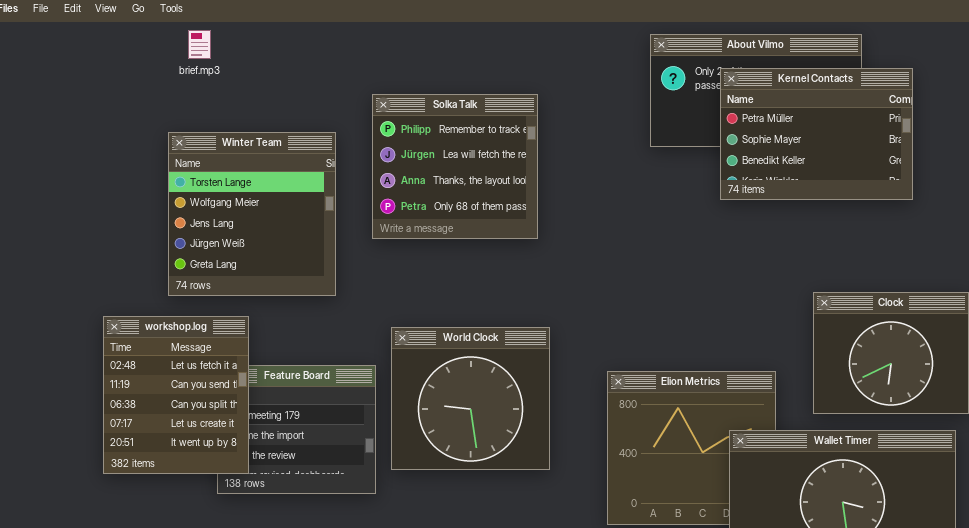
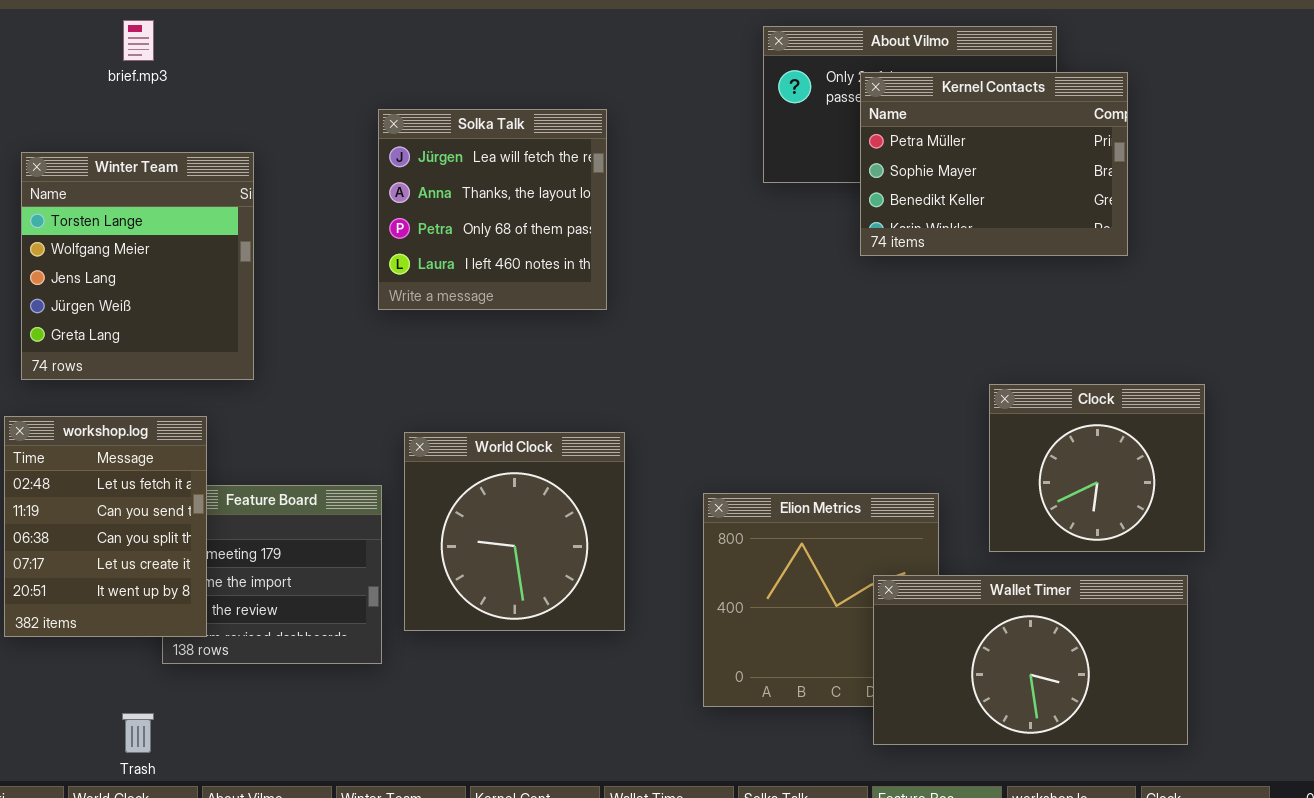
Solka Talk: [372,94,538,239] -> [378,109,607,310], scrolled down 1 row
Winter Team: [168,132,336,296] -> [21,152,254,380], moved

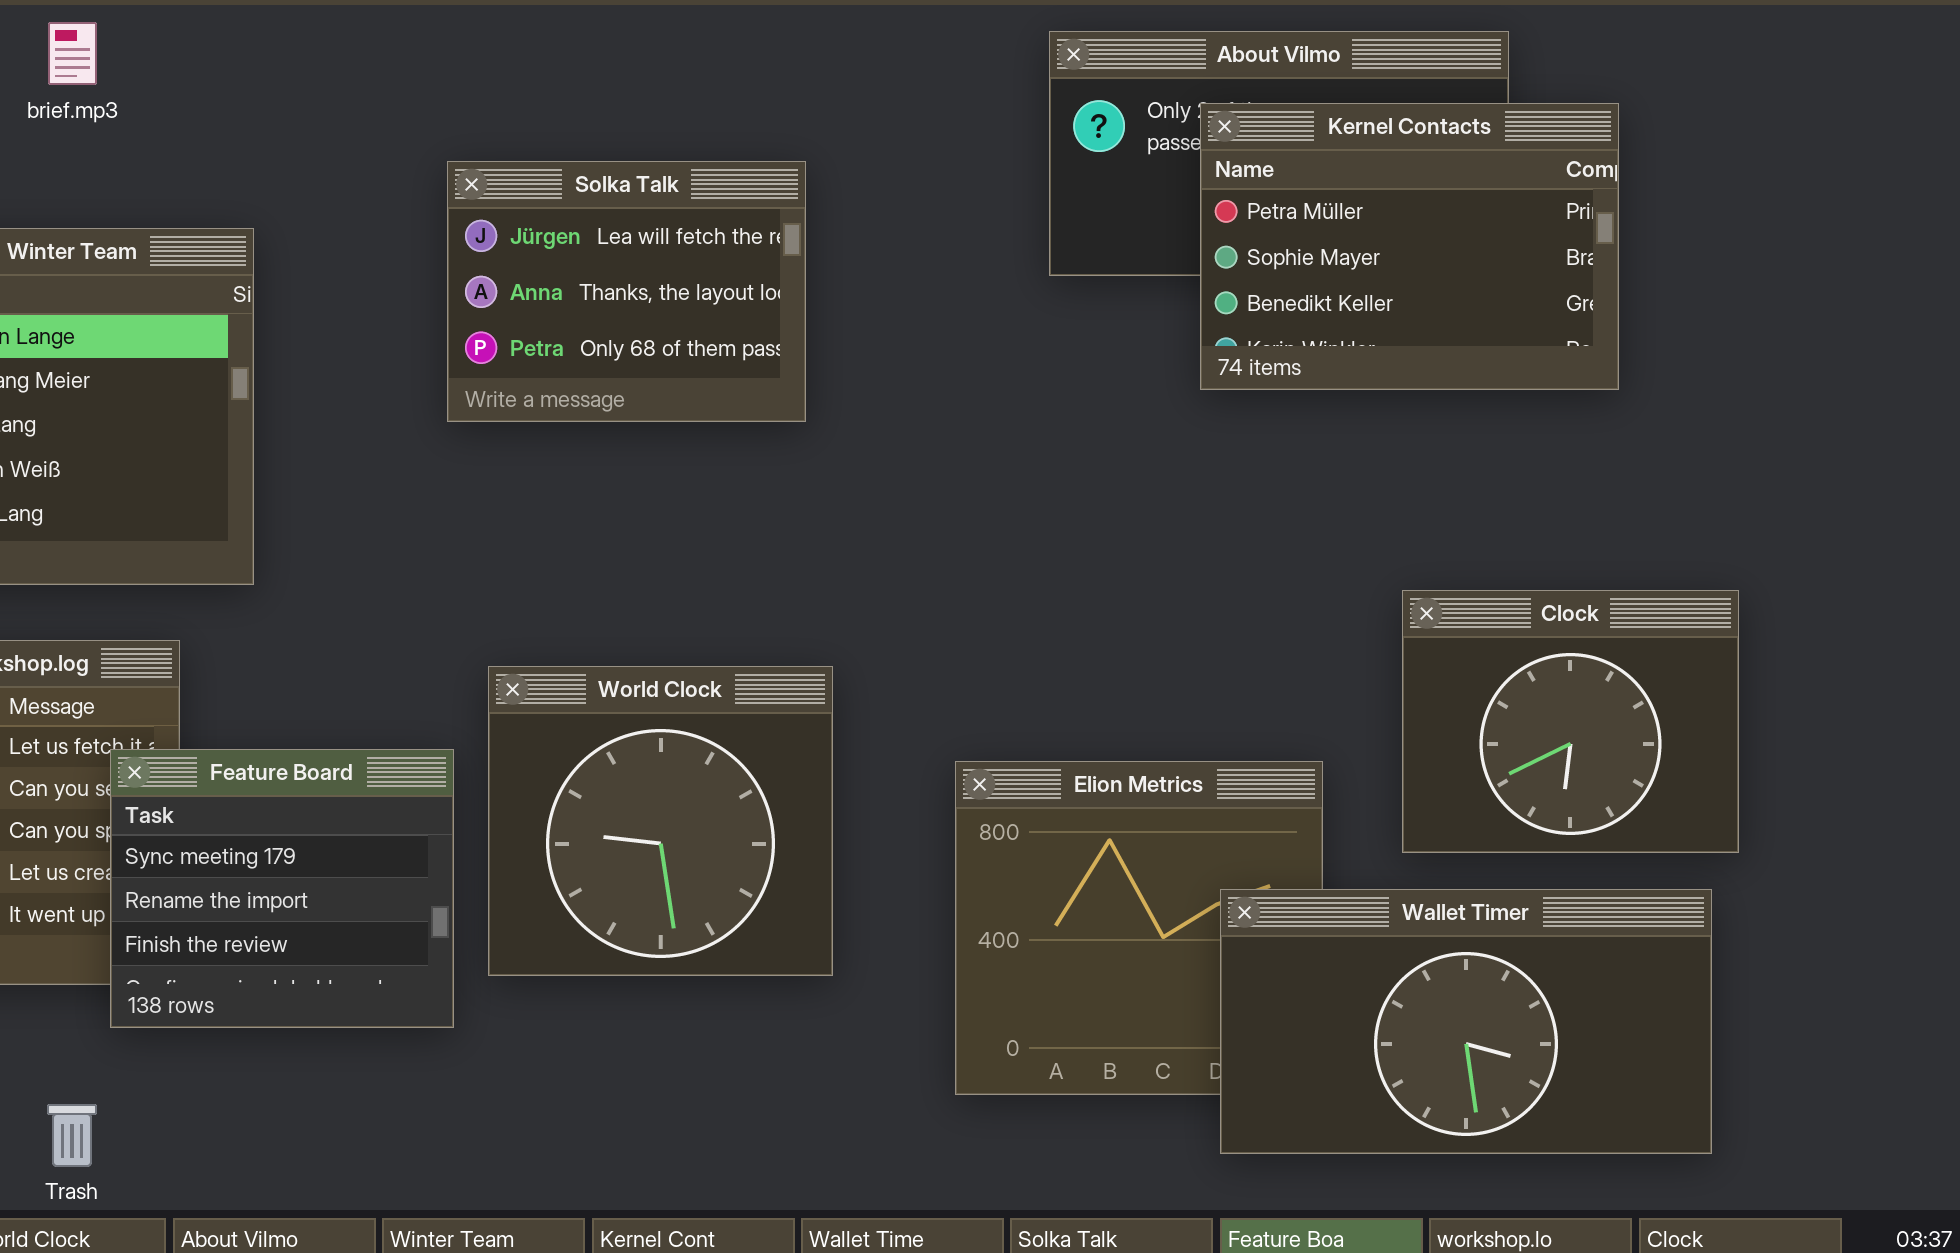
Solka Talk: [378,109,607,310] -> [447,161,806,422], resized
Feature Board: [162,485,382,664] -> [110,749,454,1028], raised

